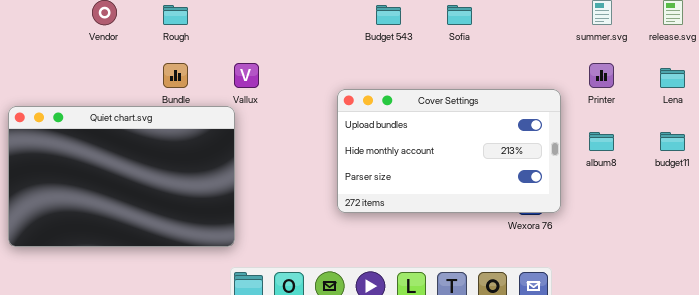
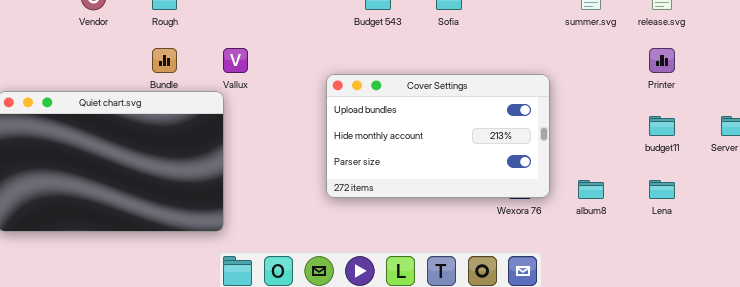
Printer: [589,63,614,88] -> [649,48,675,73], moved
Lena: [660,68,685,88] -> [649,180,675,199], moved
album8: [589,132,614,151] -> [578,180,604,199], moved

